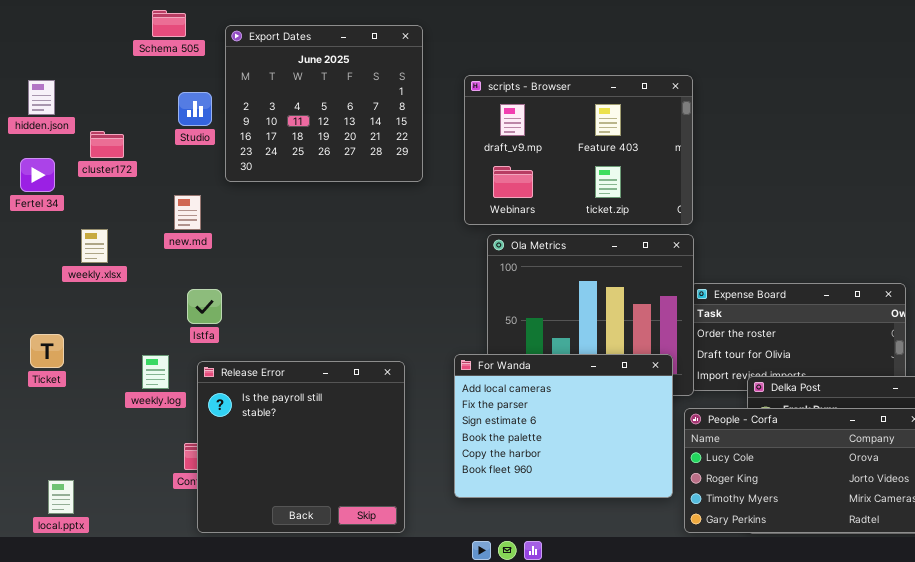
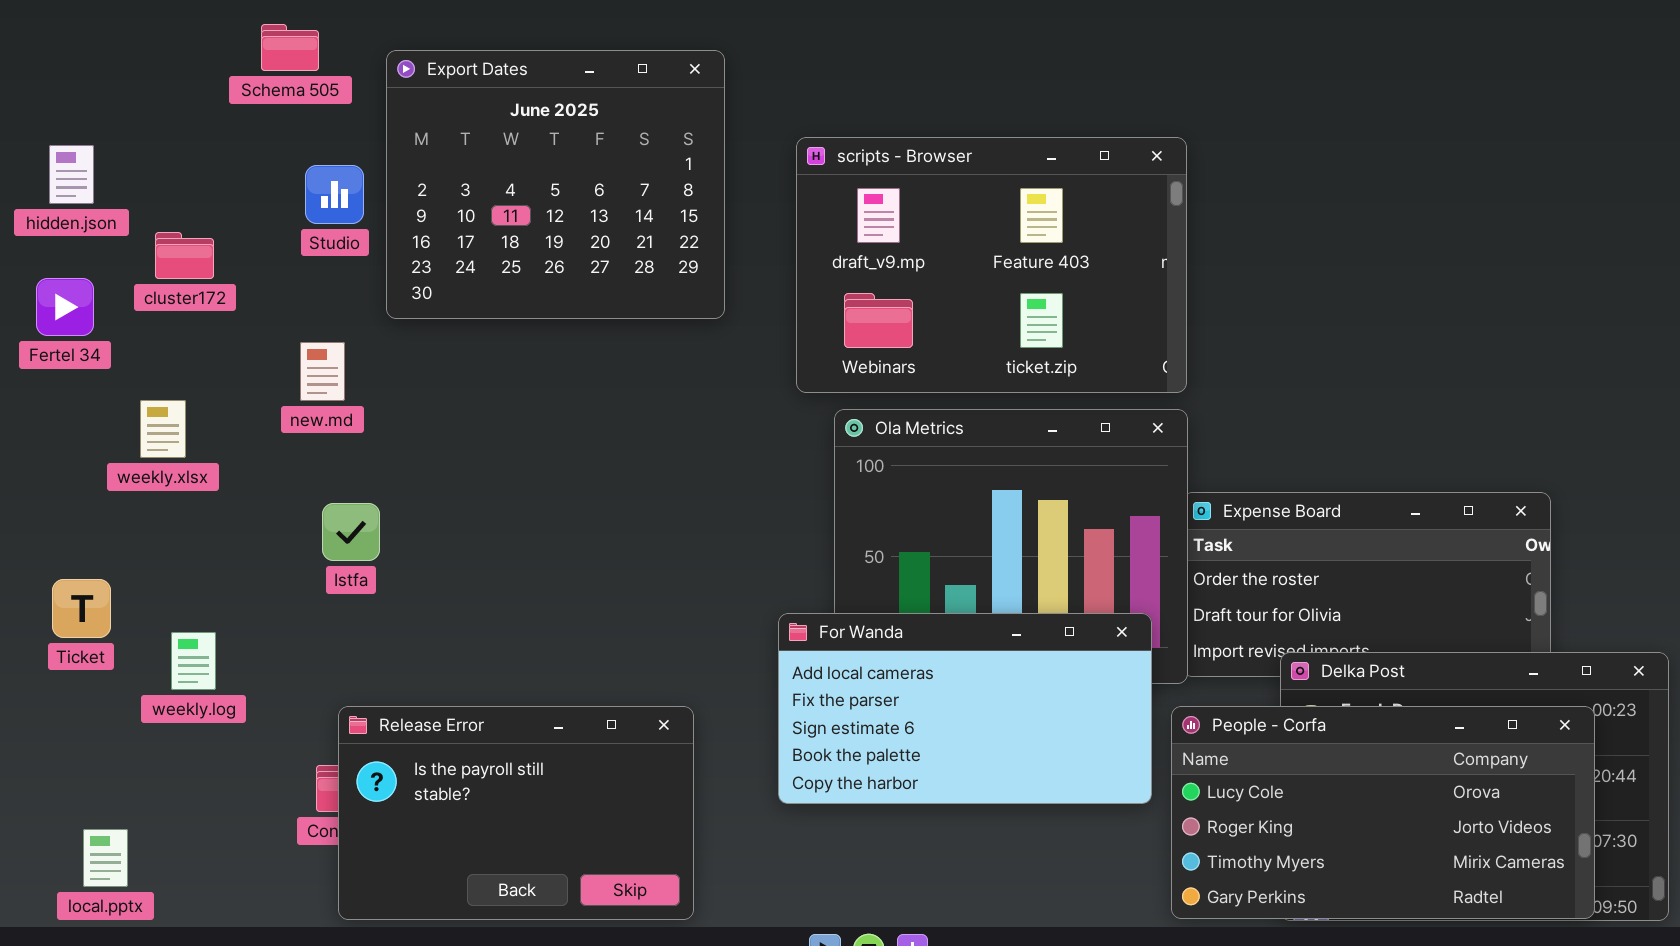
For Wanda: [454,354,673,498] -> [778,613,1152,804], resized
weekly.log: [142,355,169,389] -> [171,632,216,690], moved
Release Error: [197,361,405,533] -> [338,706,694,920], resized

